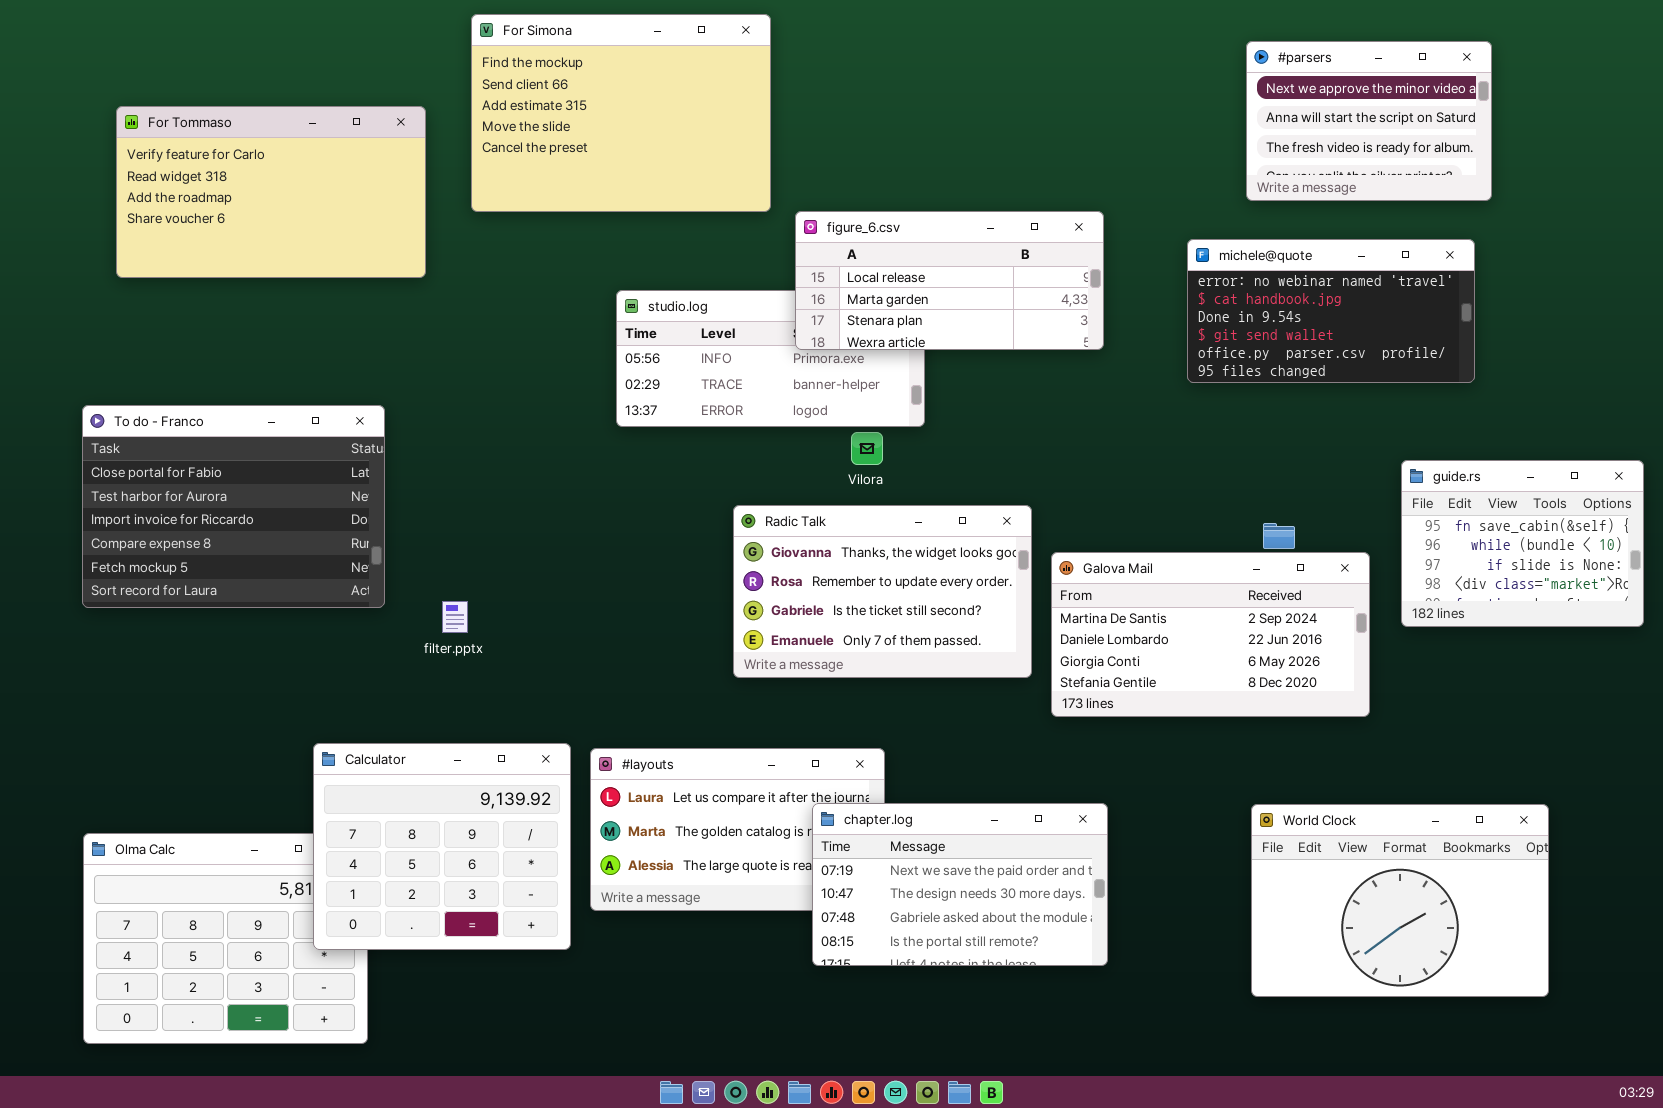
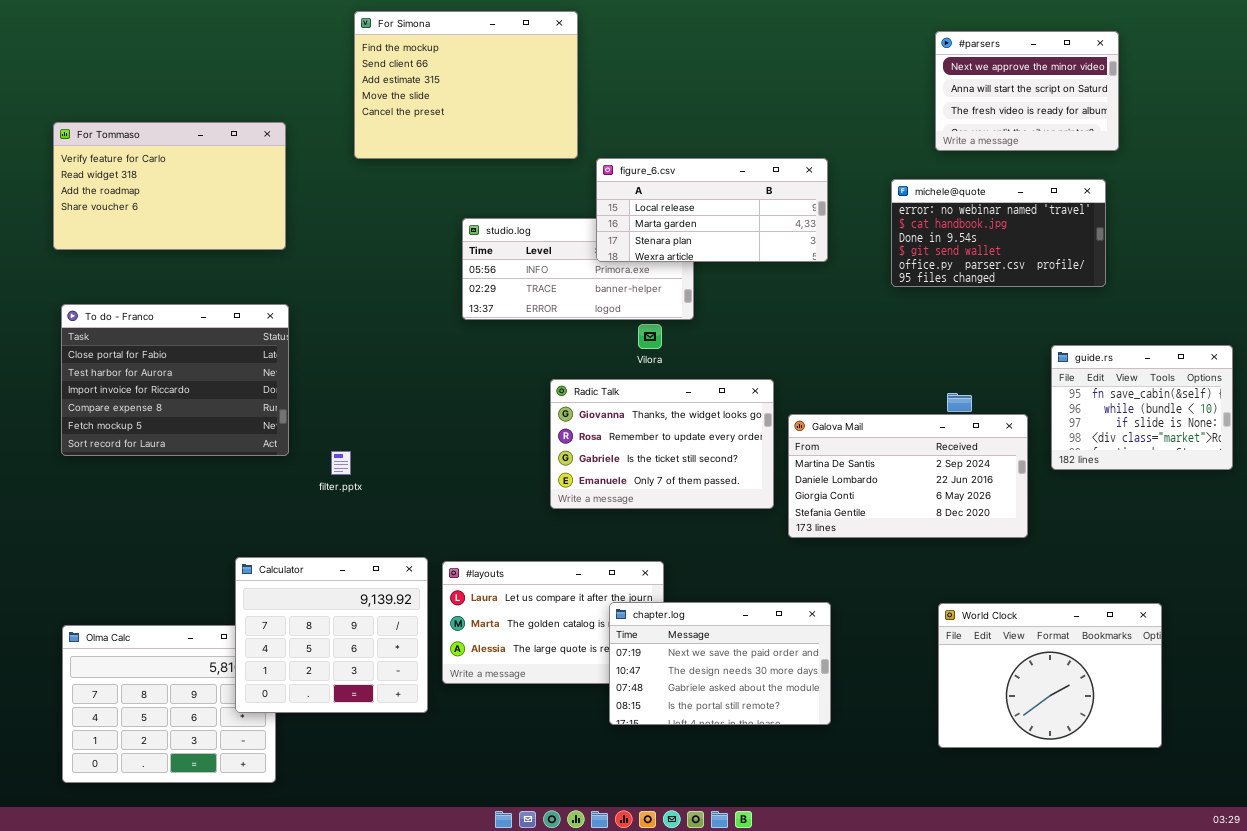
For Tommaso: [116,106,426,278] -> [53,122,286,250], moved

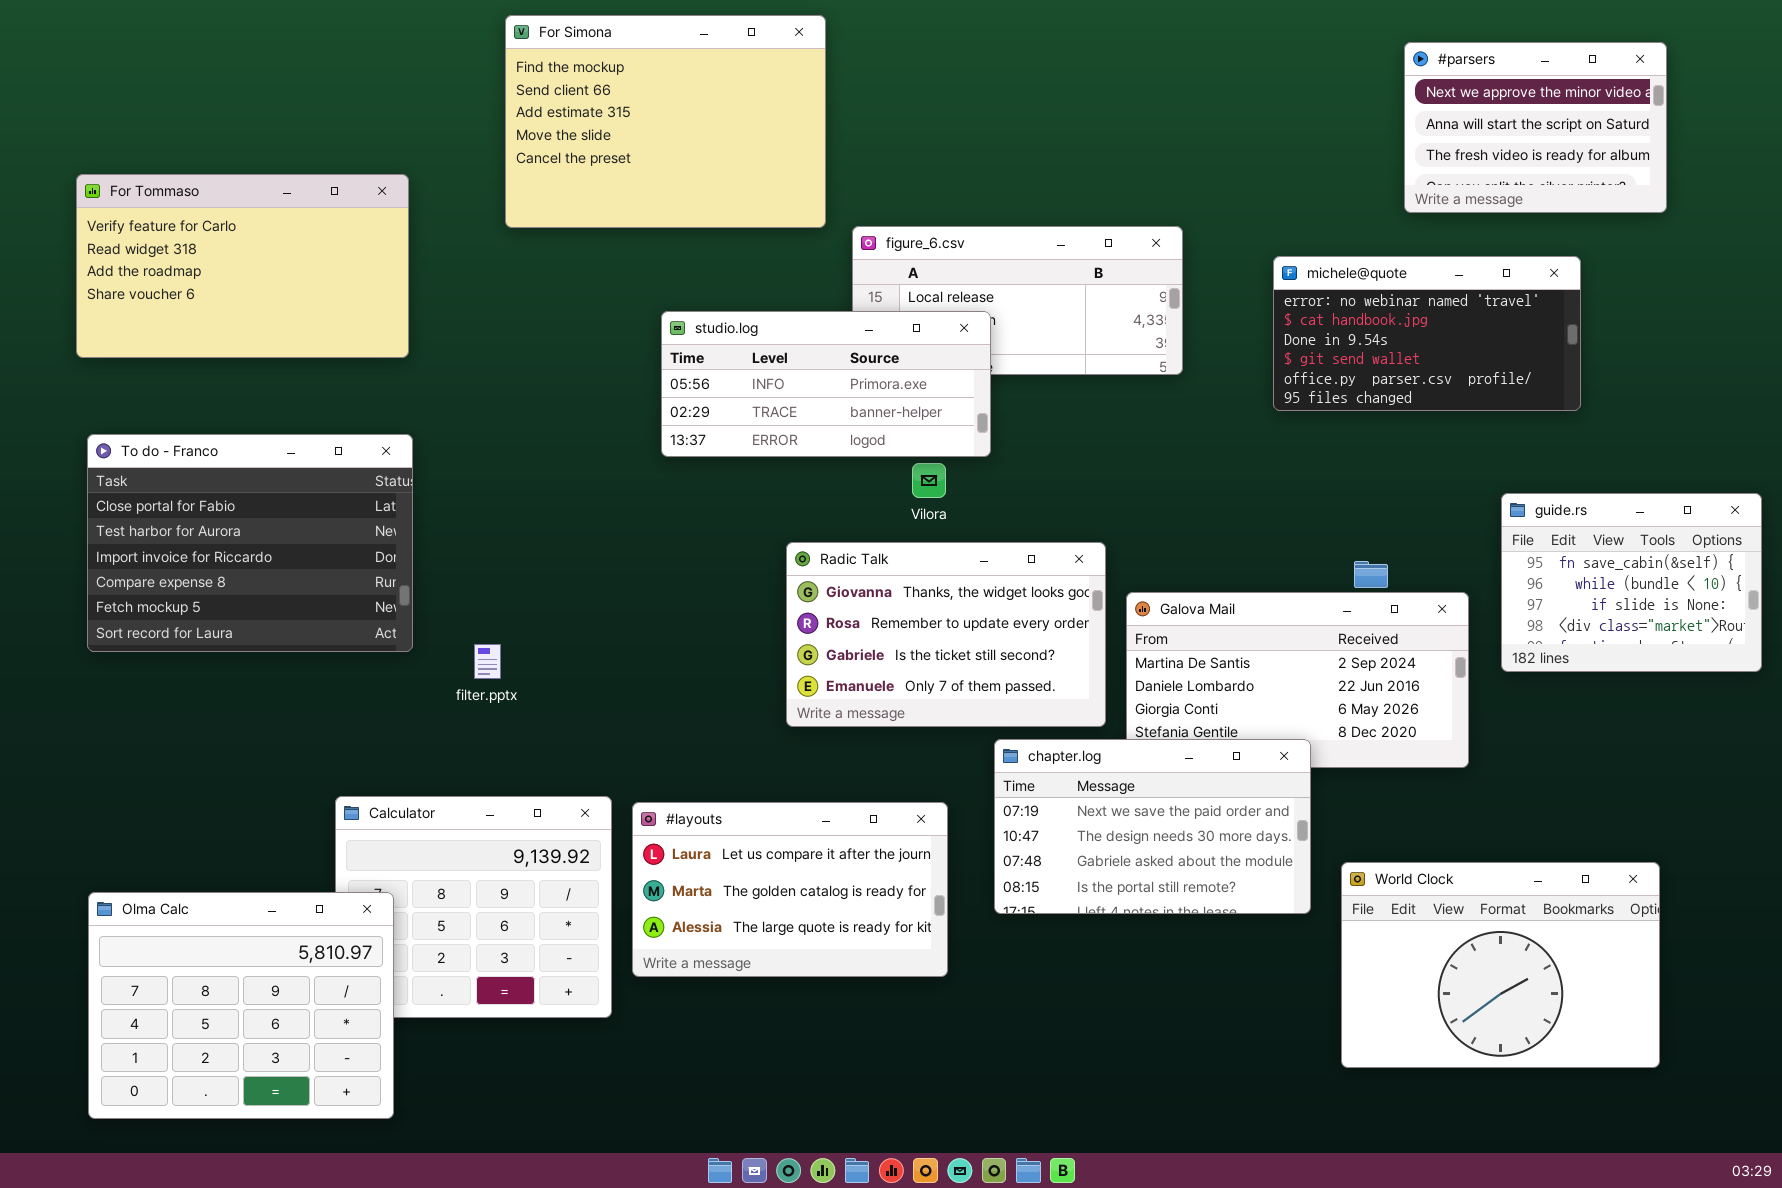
#parsers: [935,31,1119,151] -> [1404,42,1667,213], moved
studio.log: [462,218,694,320] -> [661,311,991,457], raised
chapter.log: [609,602,831,725] -> [994,739,1311,914], moved
Olma Calc: [62,625,276,783] -> [88,892,394,1119], raised

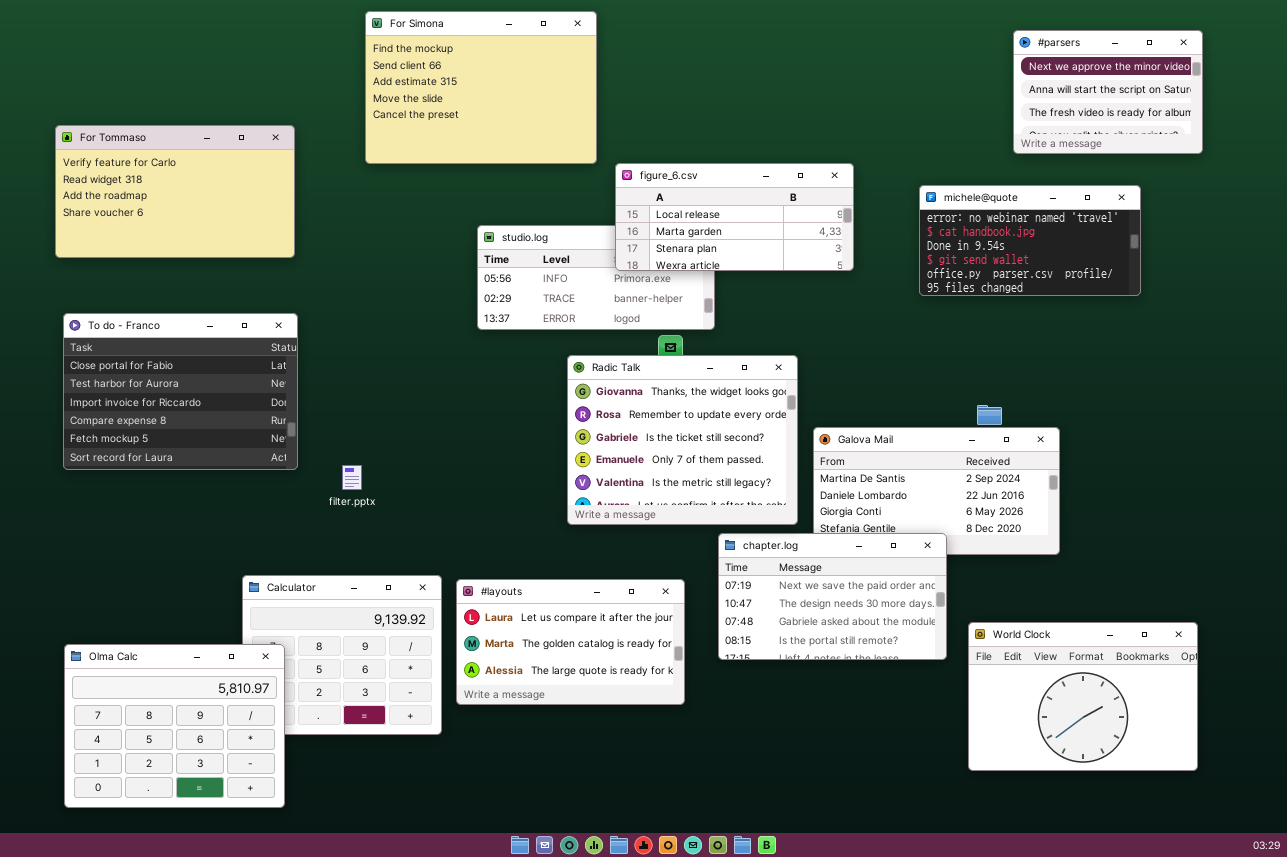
figure_6.csv: [852,226,1183,375] -> [615,163,854,271], raised
guide.rs: [1501,493,1762,672] -> none, closed
Radic Talk: [786,542,1106,727] -> [567,355,798,525], resized

